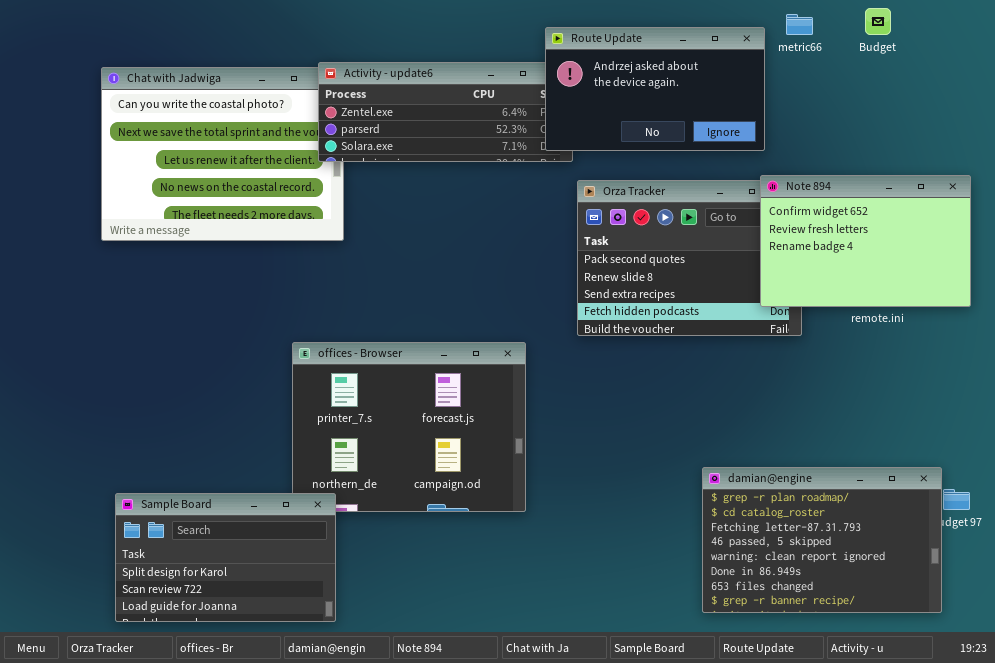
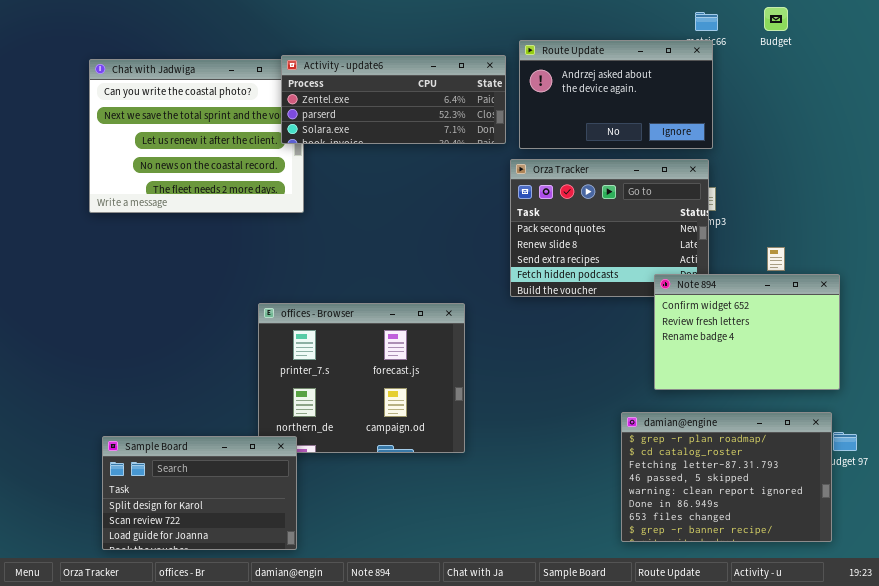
Route Update: [545,27,765,151] -> [519,40,713,149], moved
Note 894: [760,175,971,307] -> [654,274,840,390], moved

